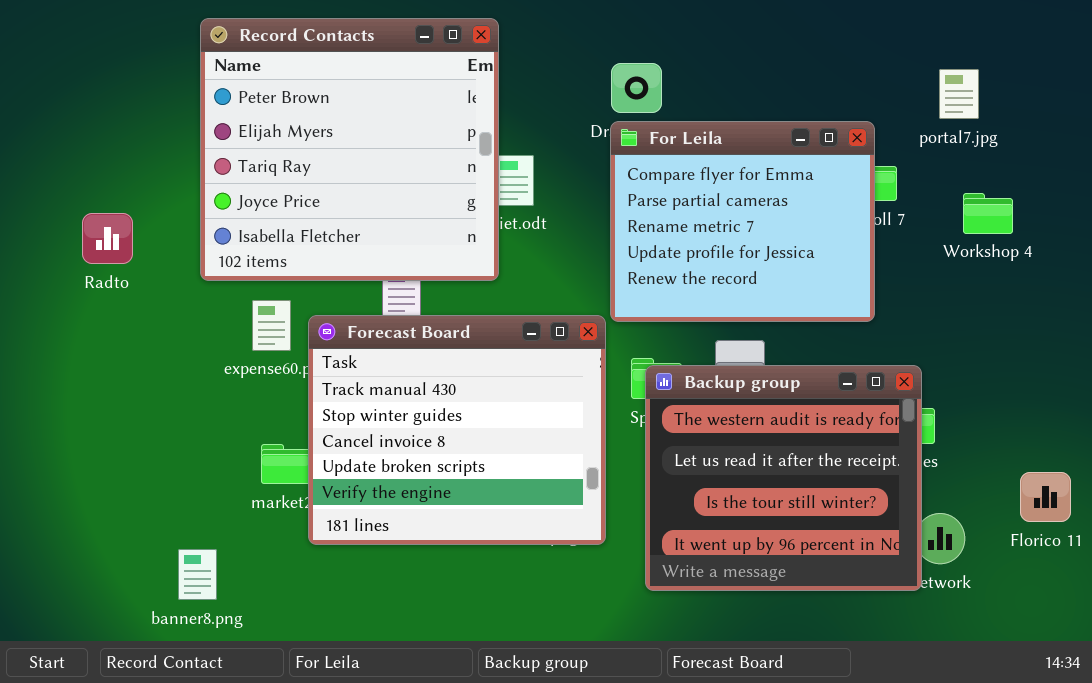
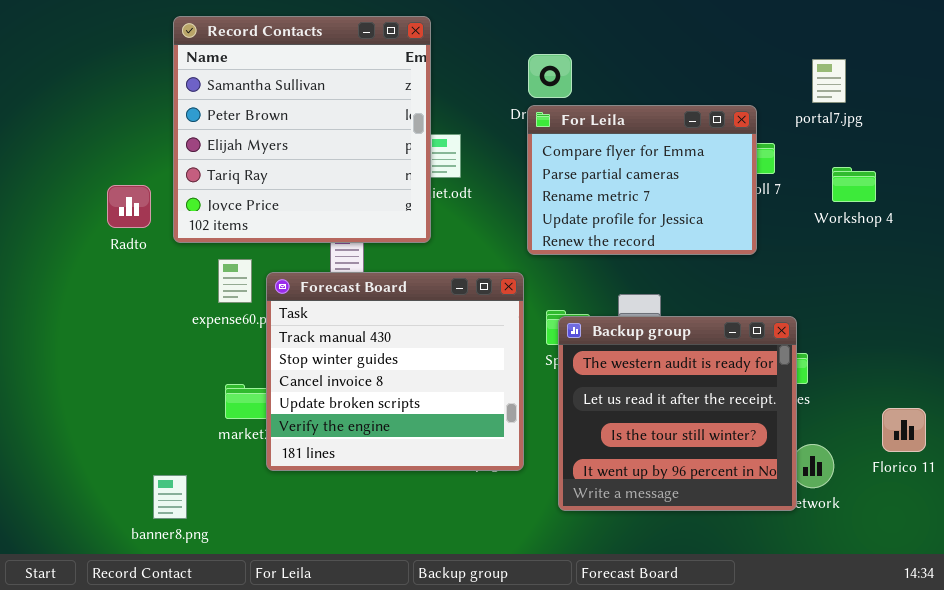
Record Contacts: [200,18,499,281] -> [173,16,431,243], scrolled up 1 row
For Leila: [610,121,875,322] -> [527,105,757,255], resized
Radto: [82,213,133,264] -> [107,185,151,228], moved

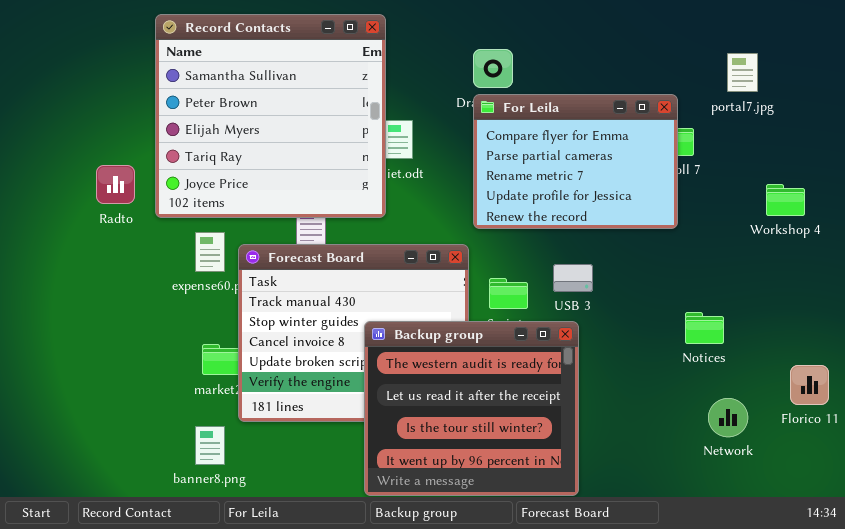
Workshop 4: [832,167,876,202] -> [766,184,805,216], moved
Backup group: [558,316,797,511] -> [364,321,579,496], moved
banner8.png: [153,475,187,519] -> [195,426,225,465], moved

